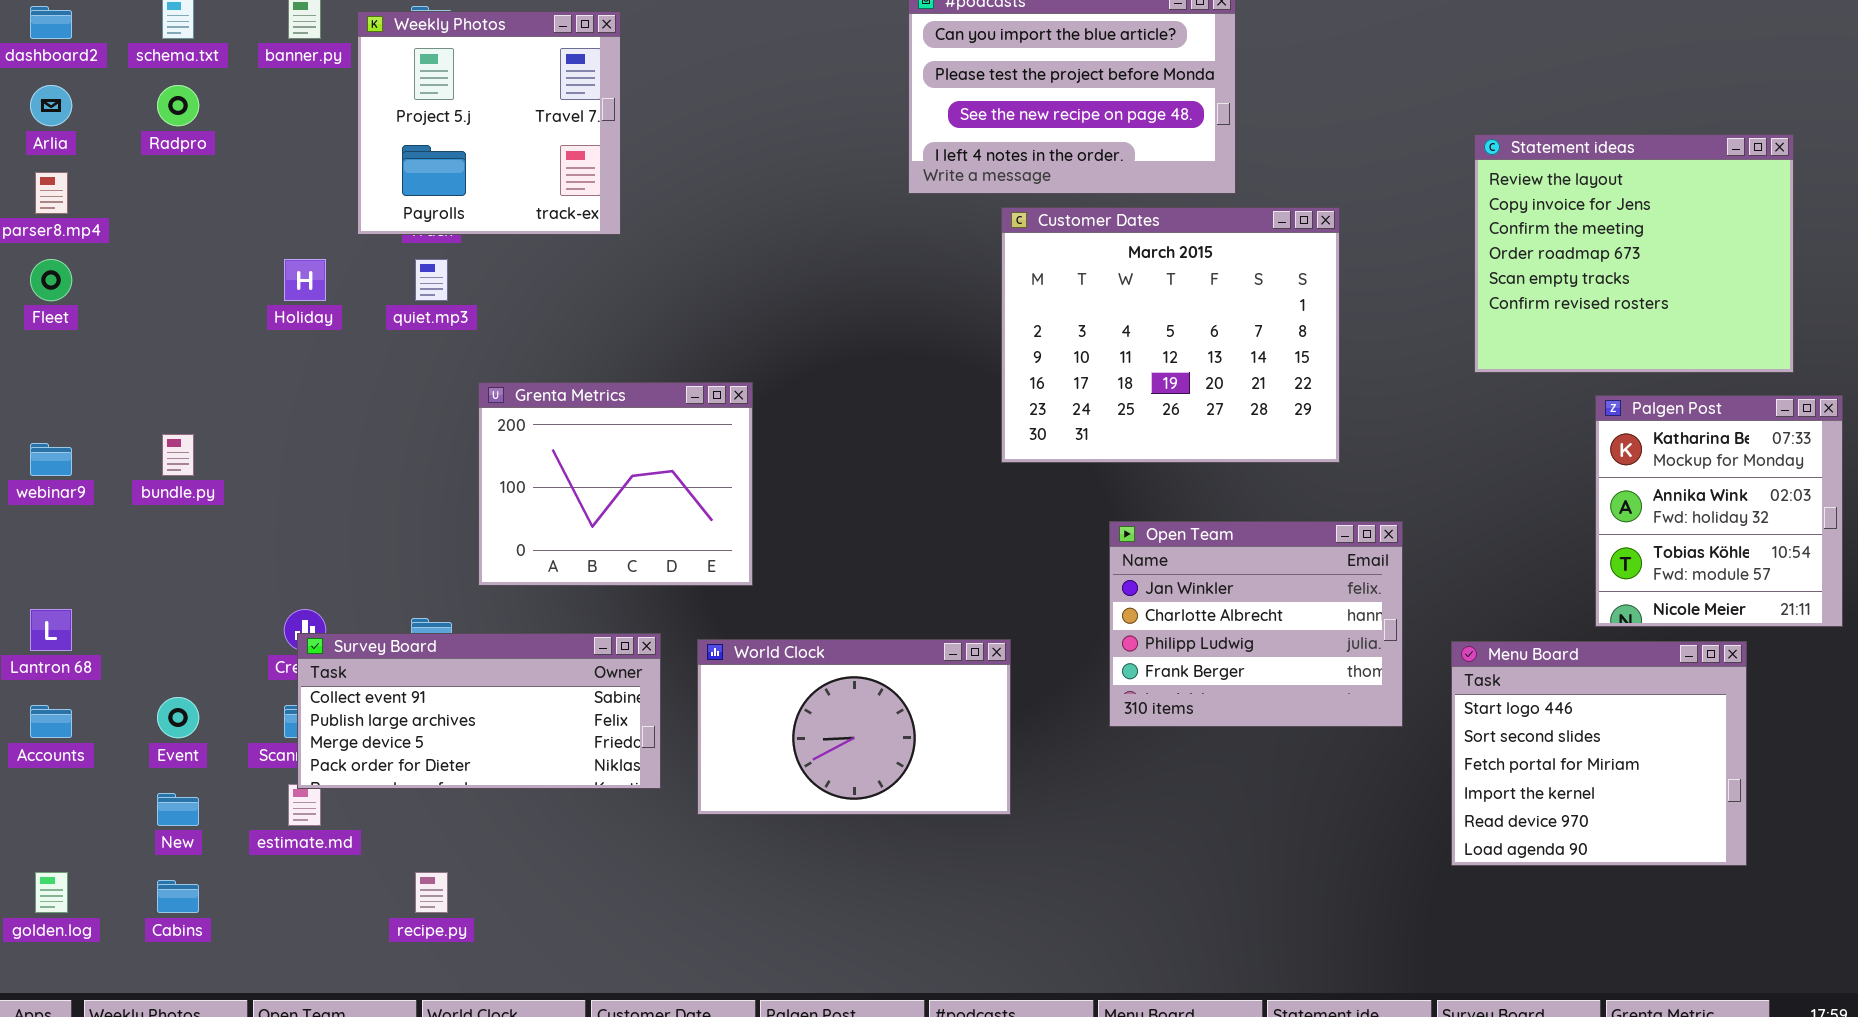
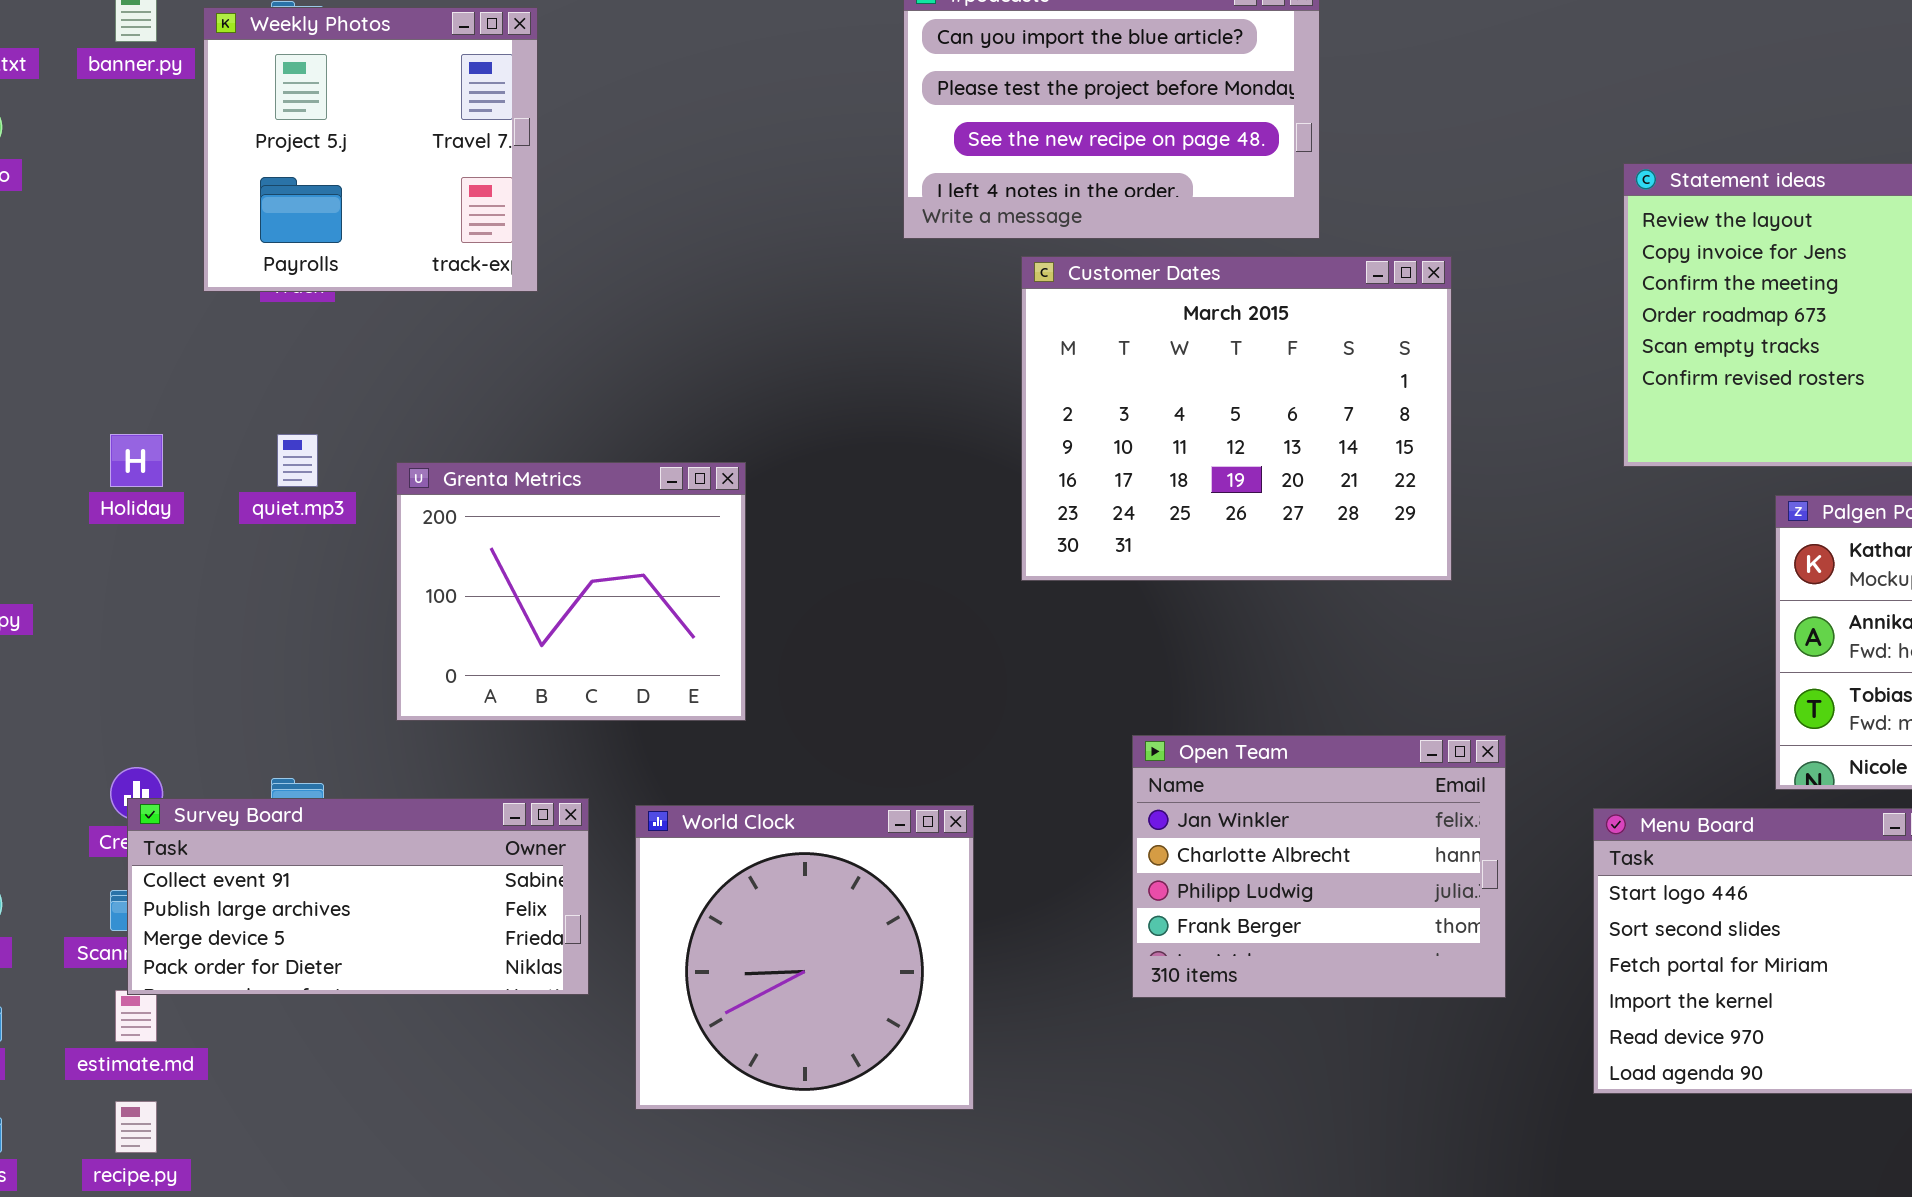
Holiday: [284,259,326,301] -> [110,434,163,487], moved
quiet.mp3: [415,259,448,301] -> [277,434,318,487], moved
Grenta Metrics: [478,382,753,586] -> [396,462,746,721], moved
Open Team: [1109,521,1403,727] -> [1132,735,1506,998], moved
World Clock: [697,639,1011,815] -> [635,805,974,1110], resized
recipe.py: [415,872,448,913] -> [115,1101,157,1153], moved

